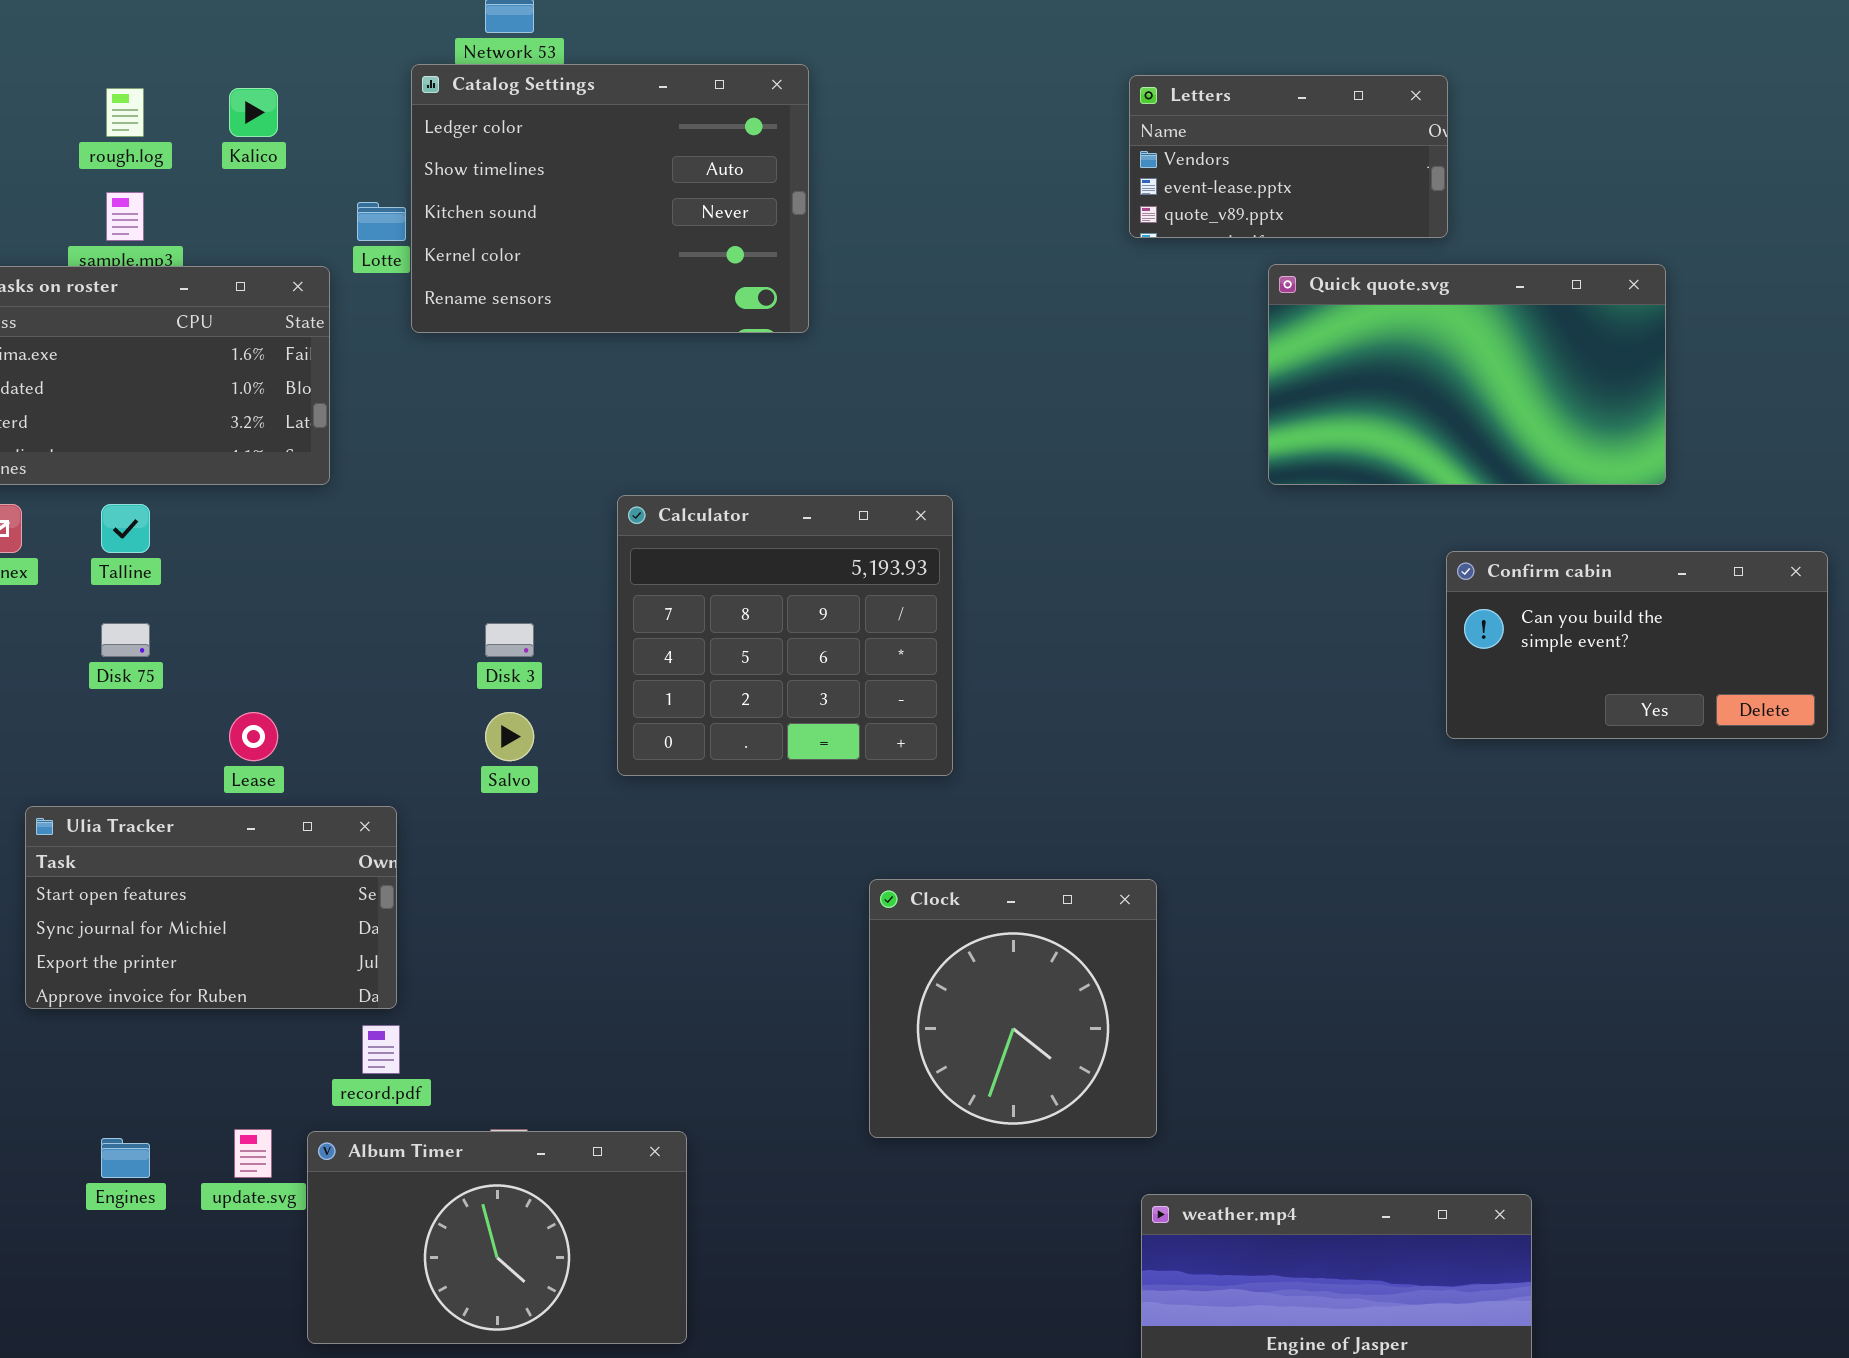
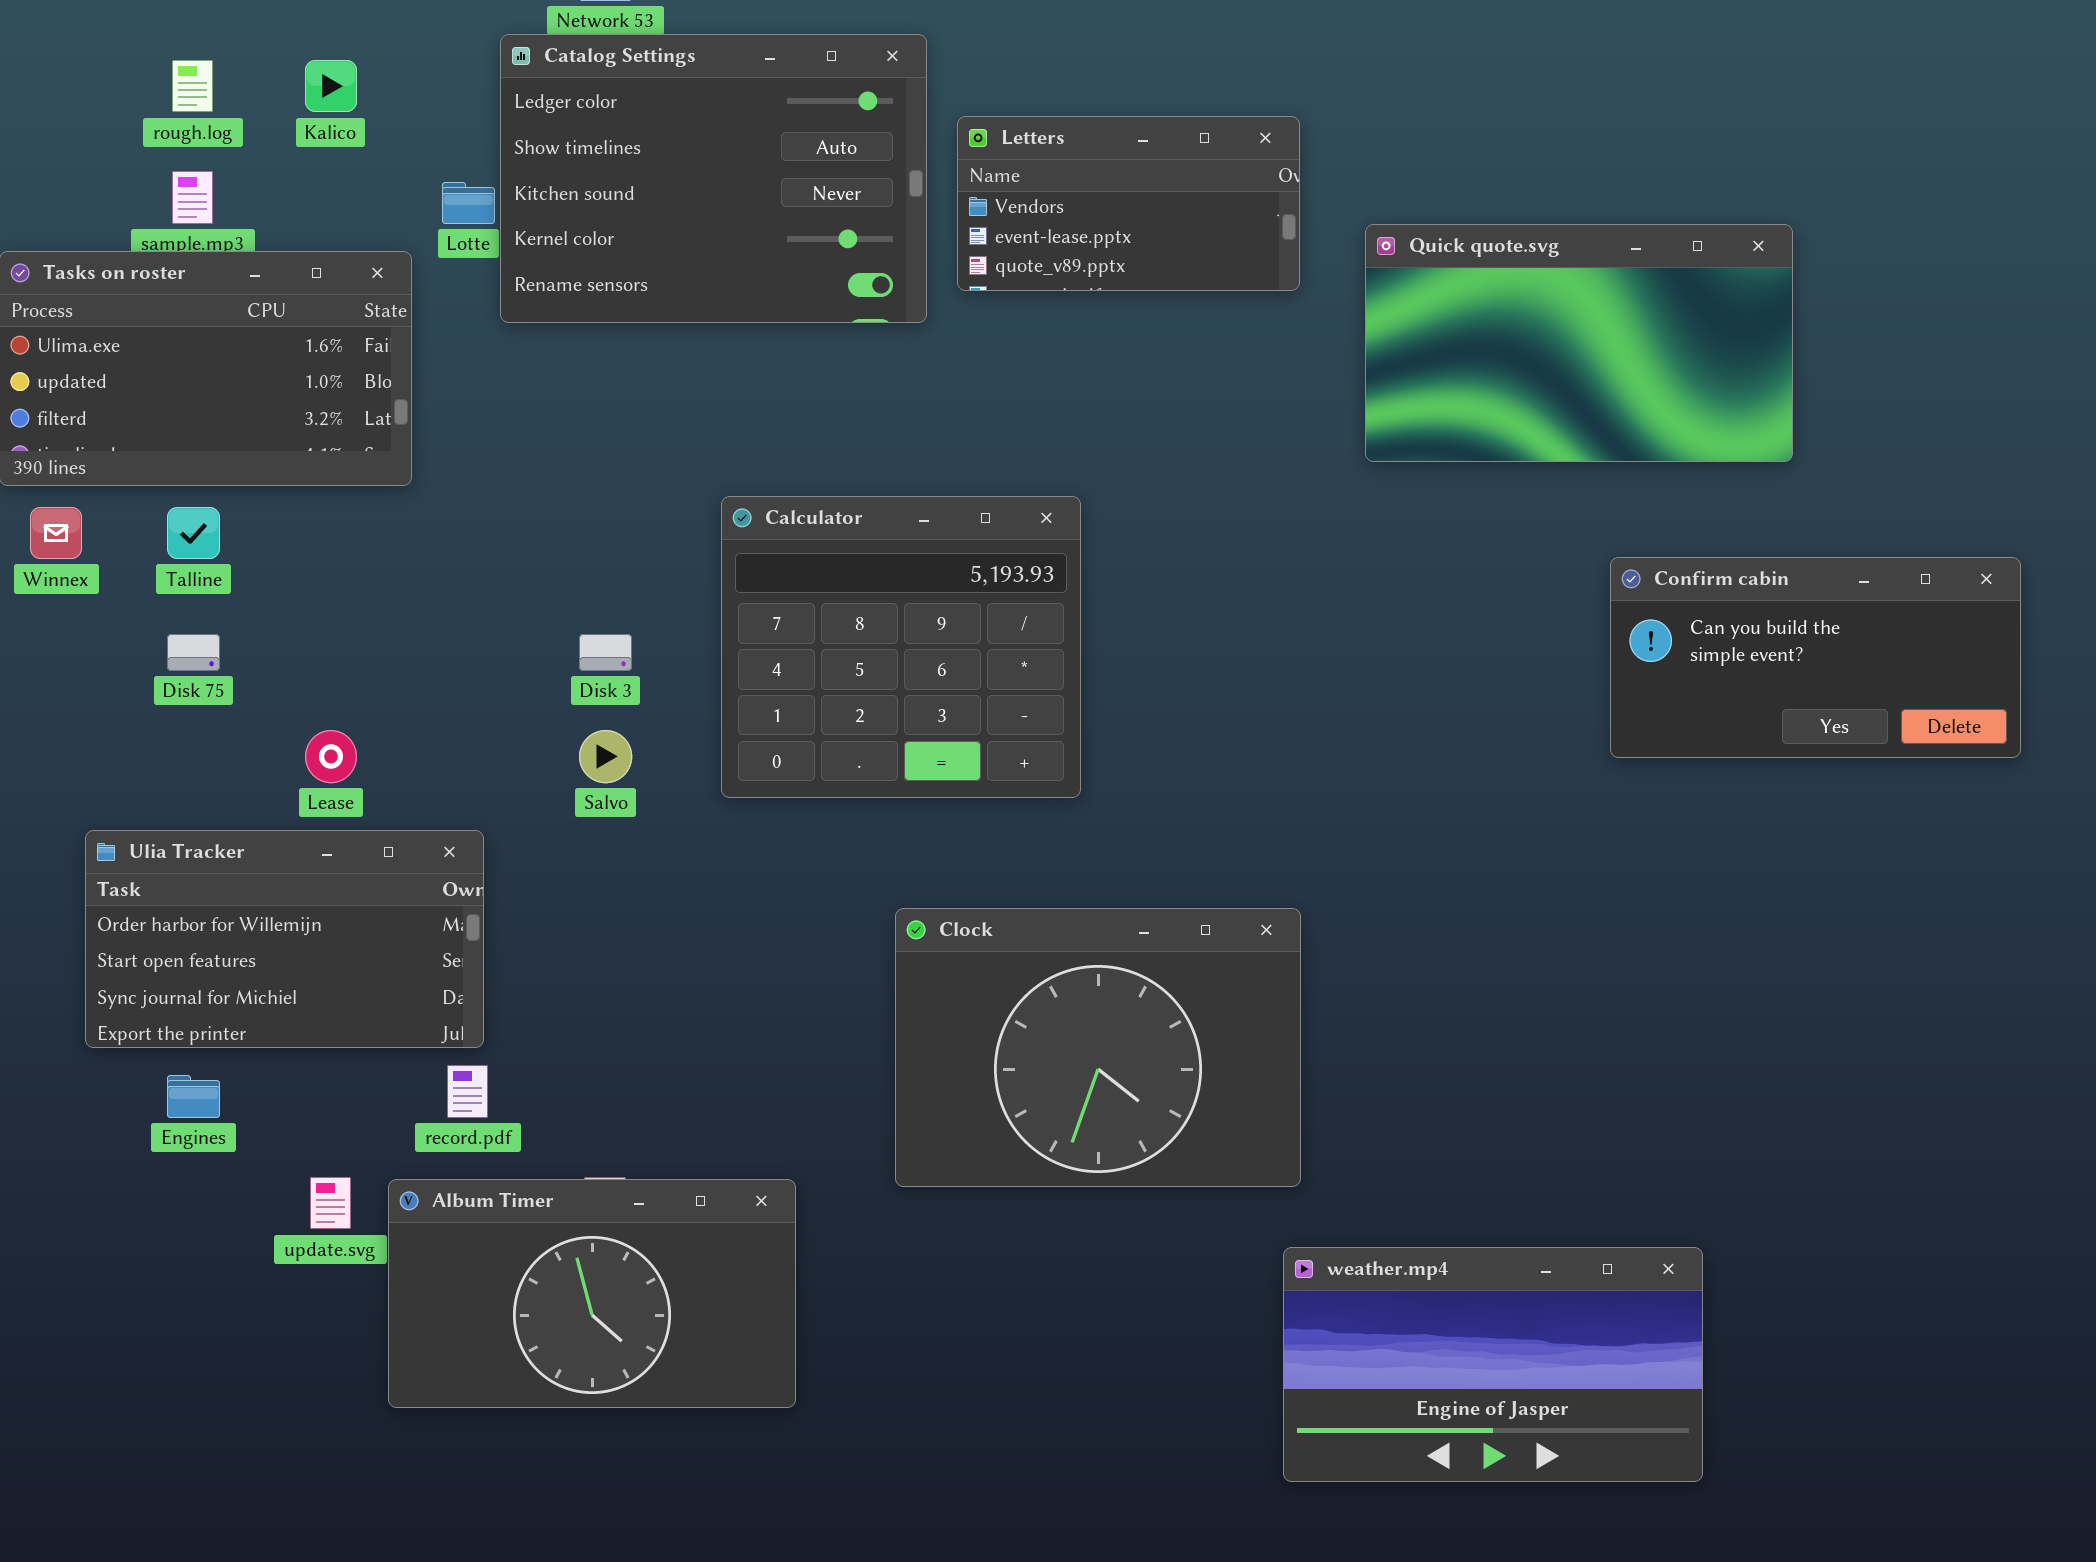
Letters: [1129,75,1448,238] -> [957,116,1300,291], moved
Quick quote.svg: [1268,264,1666,485] -> [1365,224,1793,462], moved
Ulia Tracker: [25,806,397,1009] -> [85,830,484,1048], scrolled up 1 row
Clock: [869,879,1157,1138] -> [895,908,1301,1187], resized
Engines: [101,1138,150,1178] -> [167,1075,220,1118], moved

